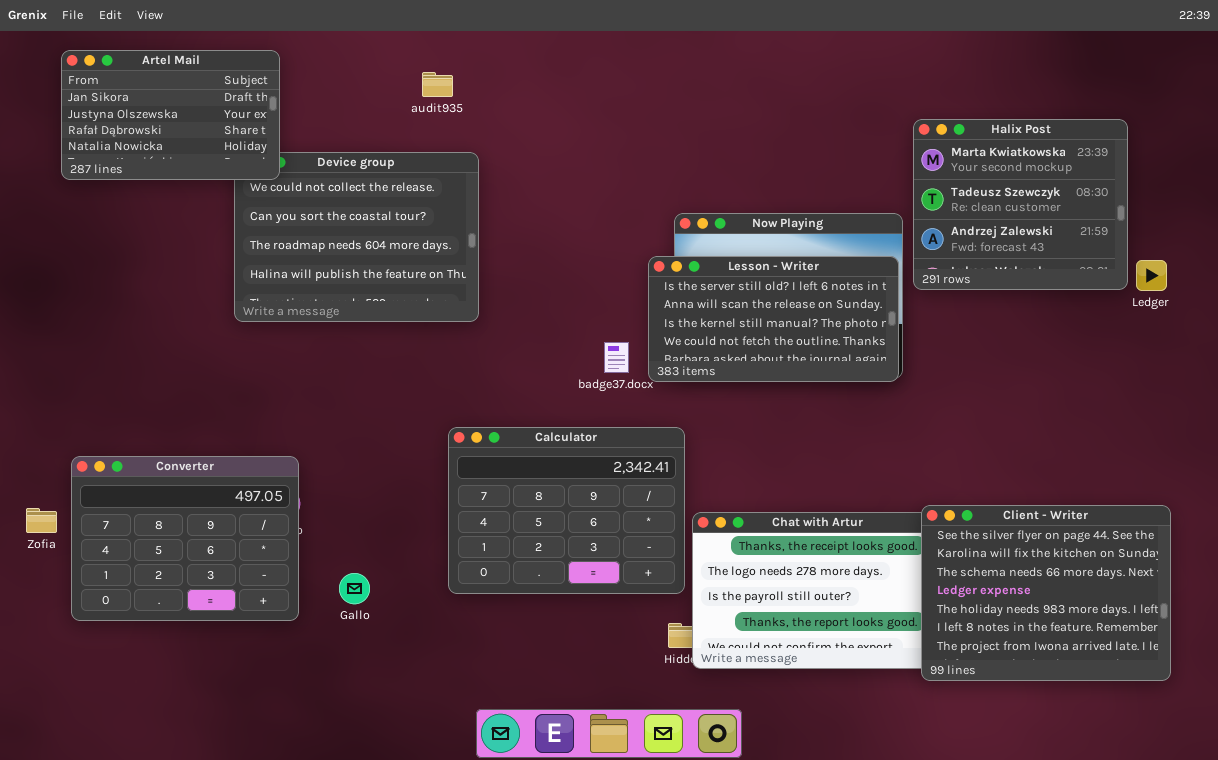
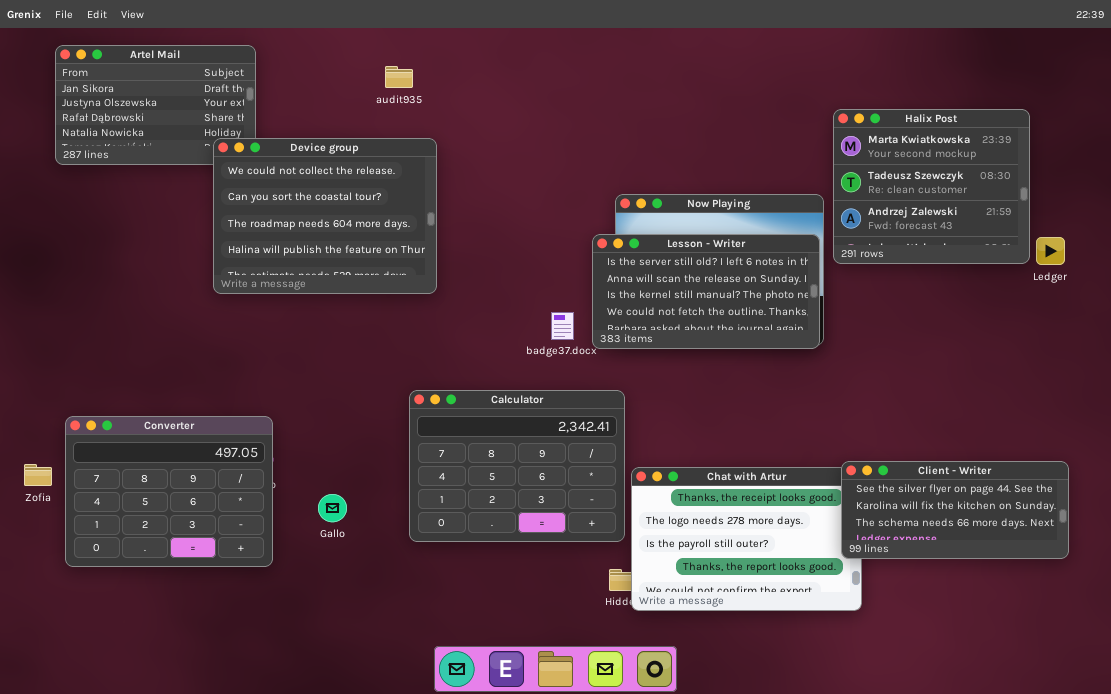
Device group: [234,152,479,322] -> [213,138,437,294], raised
Client - Writer: [921,505,1171,681] -> [841,461,1069,559], resized
Gallo: [339,573,370,604] -> [318,494,347,522], moved

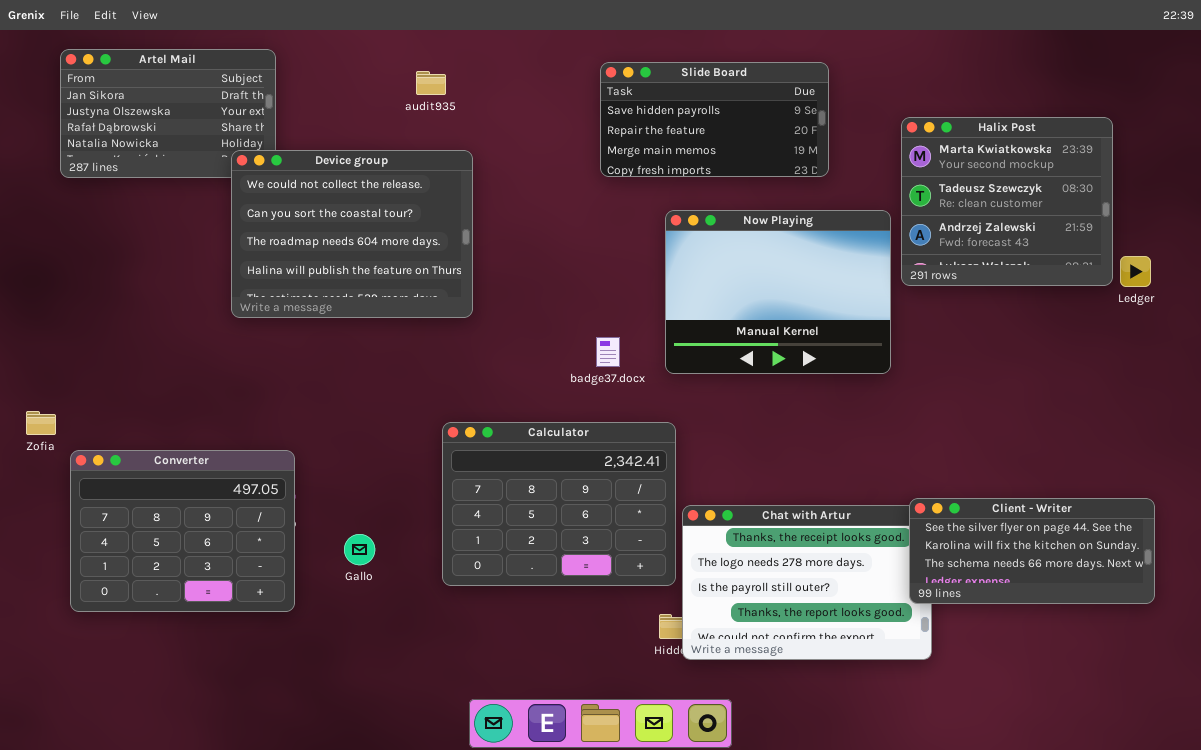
Slide Board: none -> [600,62,829,177], opened
Lesson - Writer: [592,234,820,349] -> none, closed
Zofia: [24,464,52,486] -> [26,411,56,435], moved

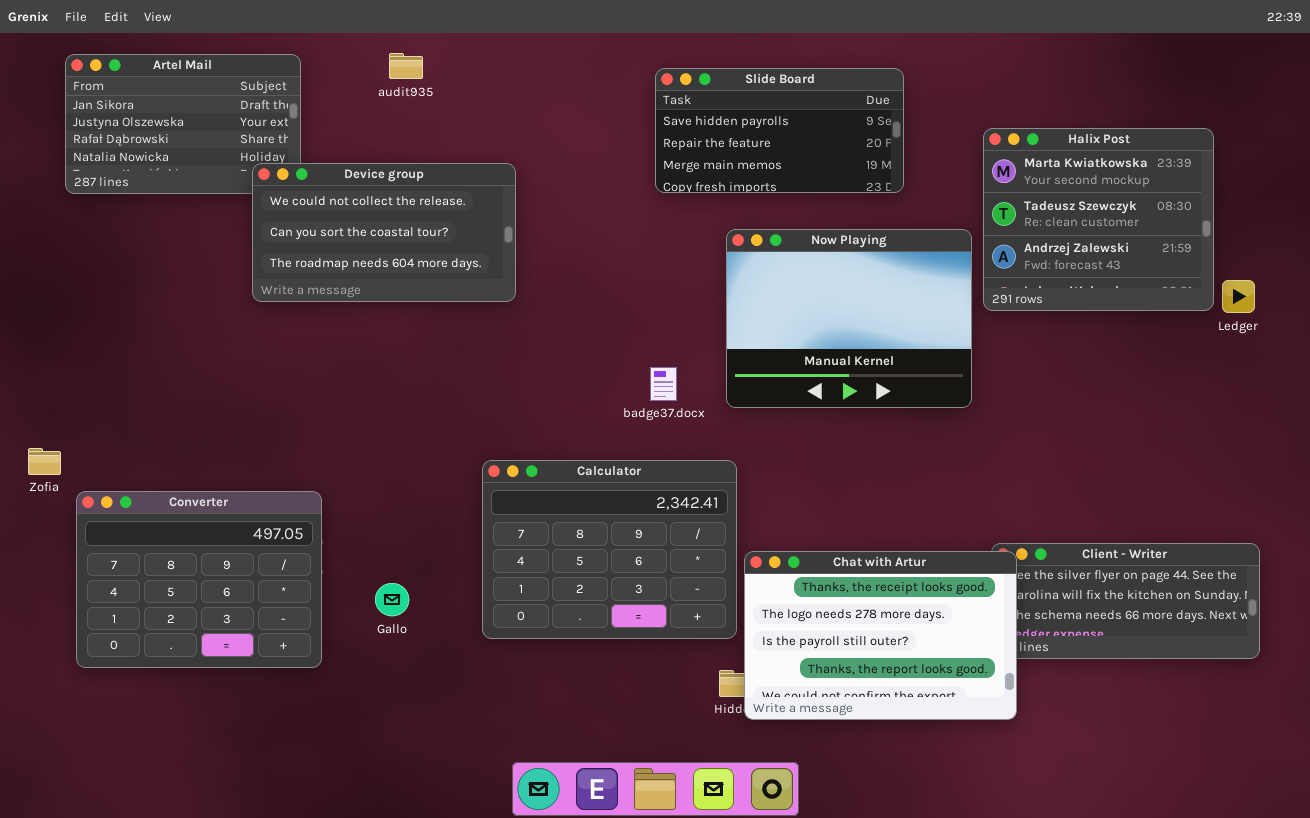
audit935: [416,71,446,95] -> [389,53,423,79], moved
Device group: [231,150,473,318] -> [252,163,516,302], resized
Chat with Artur: [682,505,932,660] -> [744,551,1017,720], raised

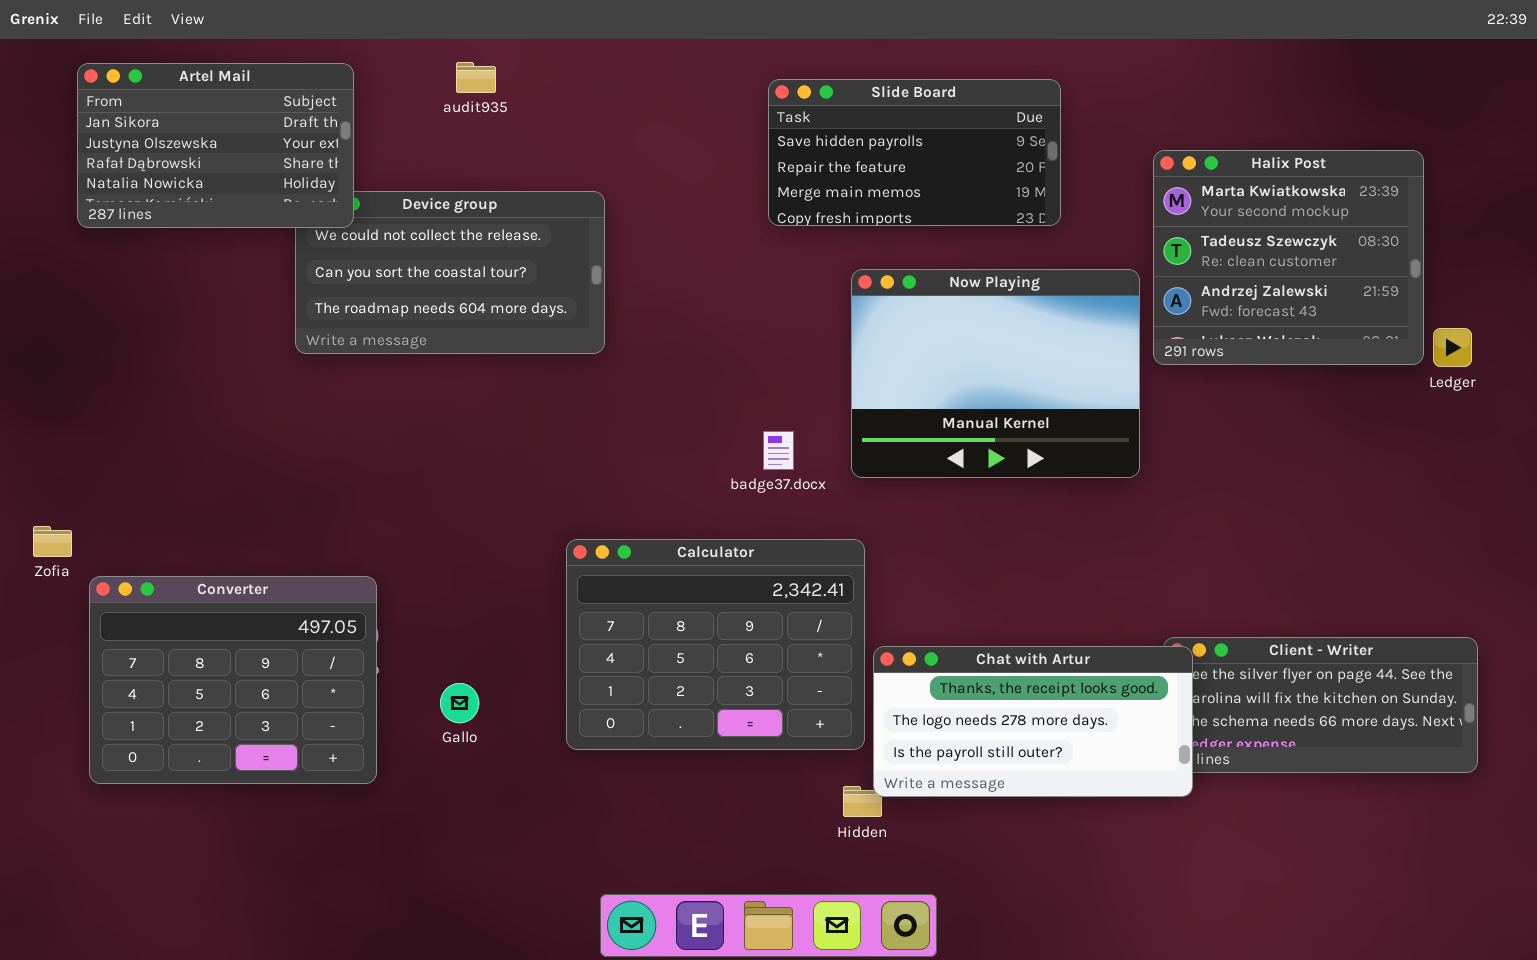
Artel Mail: [65,54,301,194] -> [77,63,354,228], raised
Chat with Artur: [744,551,1017,720] -> [873,646,1193,797], resized

